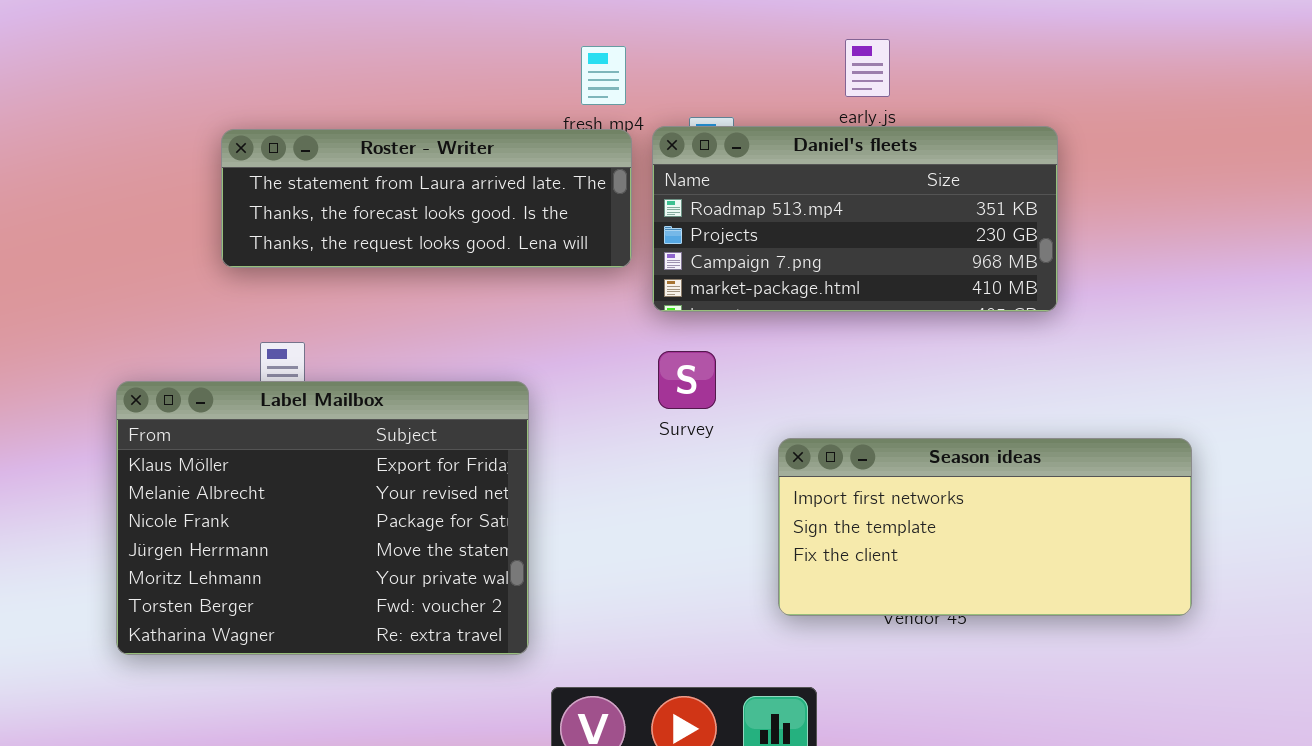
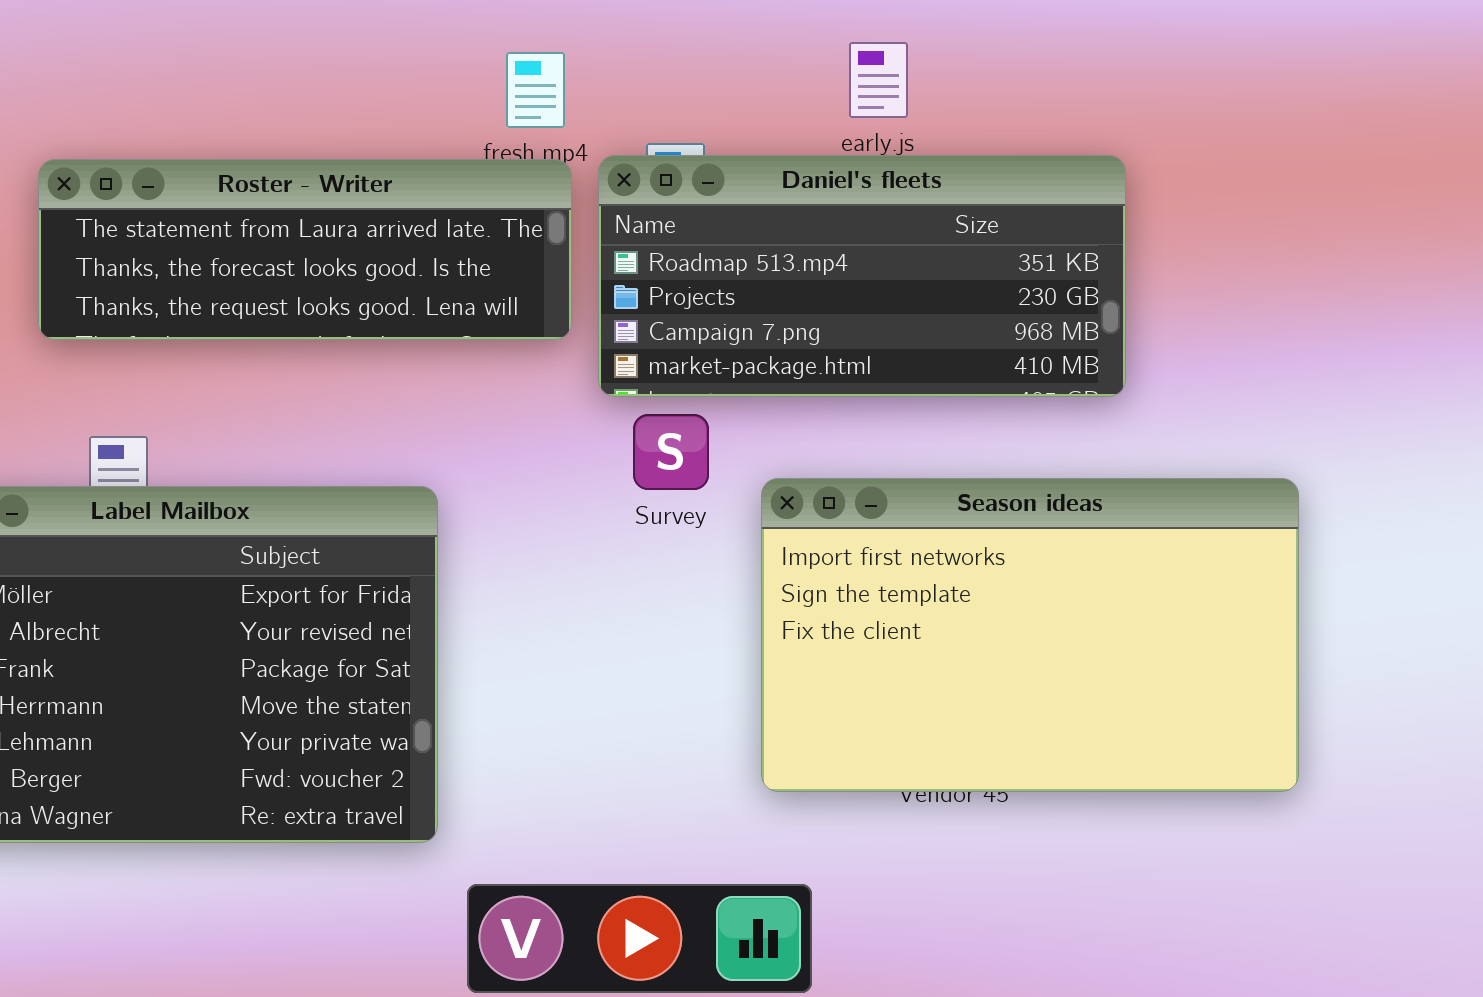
Survey: [658,351,716,409] -> [633,414,709,490], moved
Season ideas: [778,438,1192,616] -> [761,478,1299,792], resized

